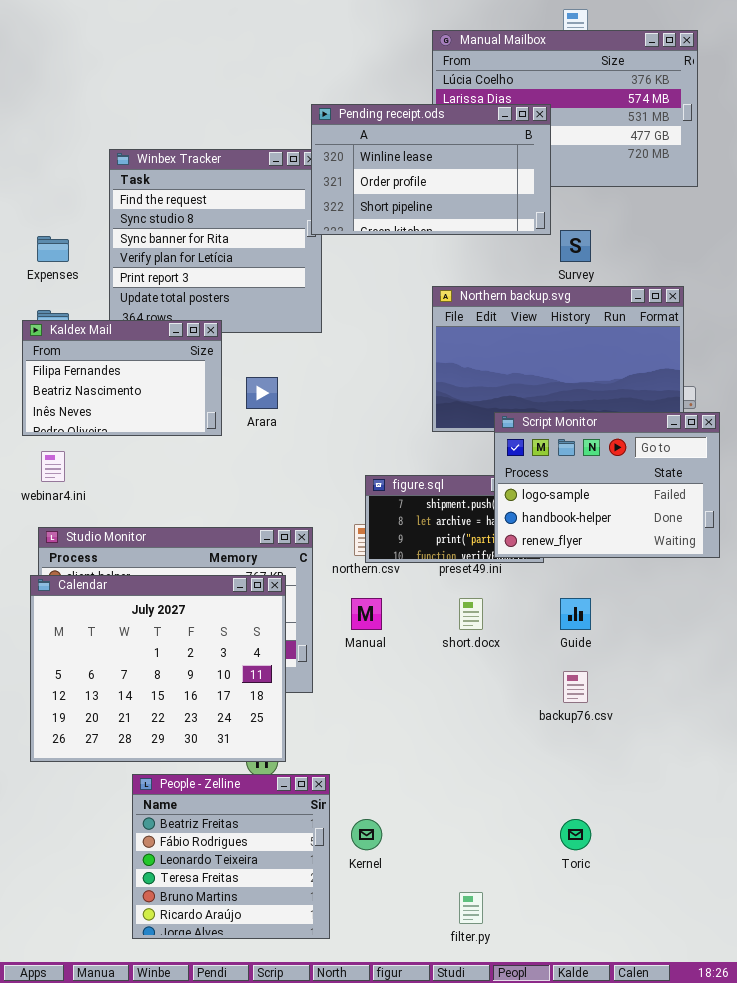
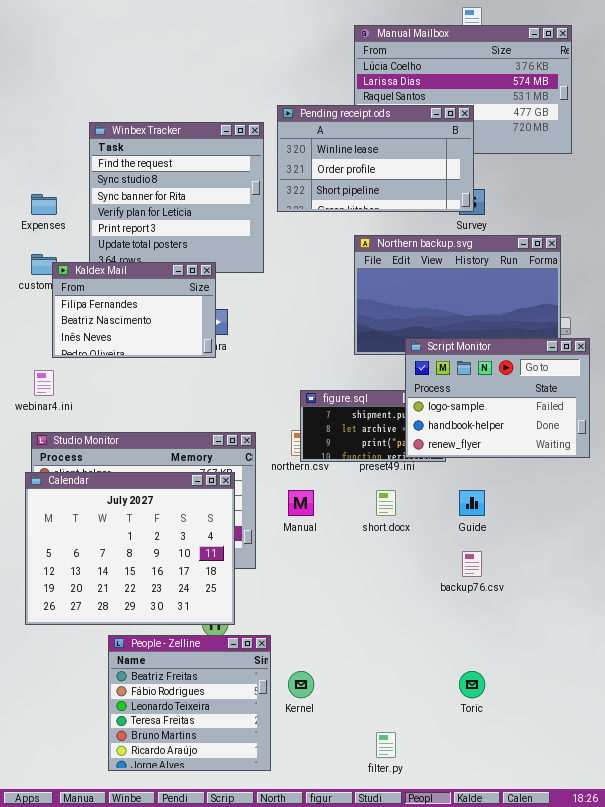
Pending receipt.ods: [311,104,551,235] -> [277,105,474,212], moved
Kaldex Mail: [22,320,222,436] -> [52,262,216,358], moved

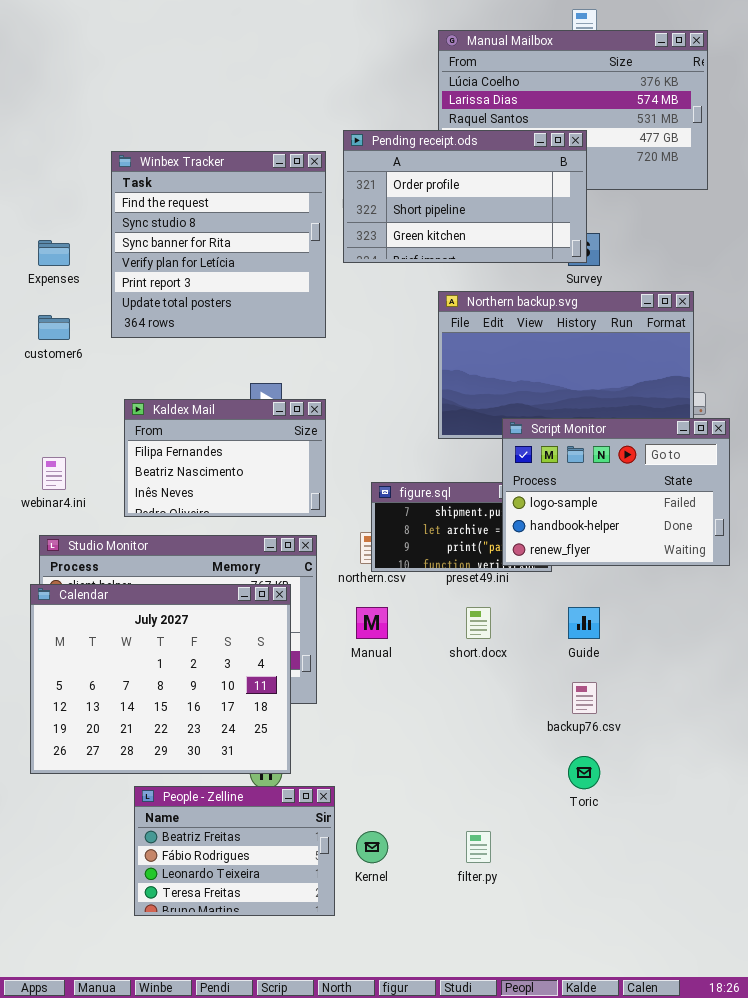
Pending receipt.ods: [277,105,474,212] -> [343,130,587,263], scrolled down 1 row
Kaldex Mail: [52,262,216,358] -> [124,399,326,517], moved
People - Zelline: [108,635,271,771] -> [134,786,335,916], resized
Toric: [459,671,485,698] -> [568,756,600,789], moved
filter.py: [376,732,396,758] -> [466,831,491,863], moved

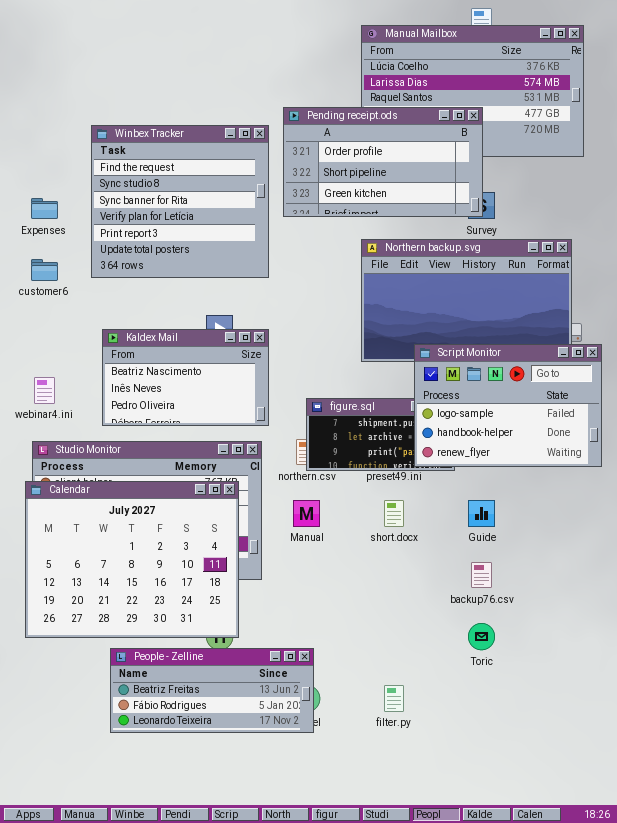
Kaldex Mail: [124,399,326,517] -> [102,329,269,426], scrolled down 1 row
People - Zelline: [134,786,335,916] -> [110,648,314,733], resized

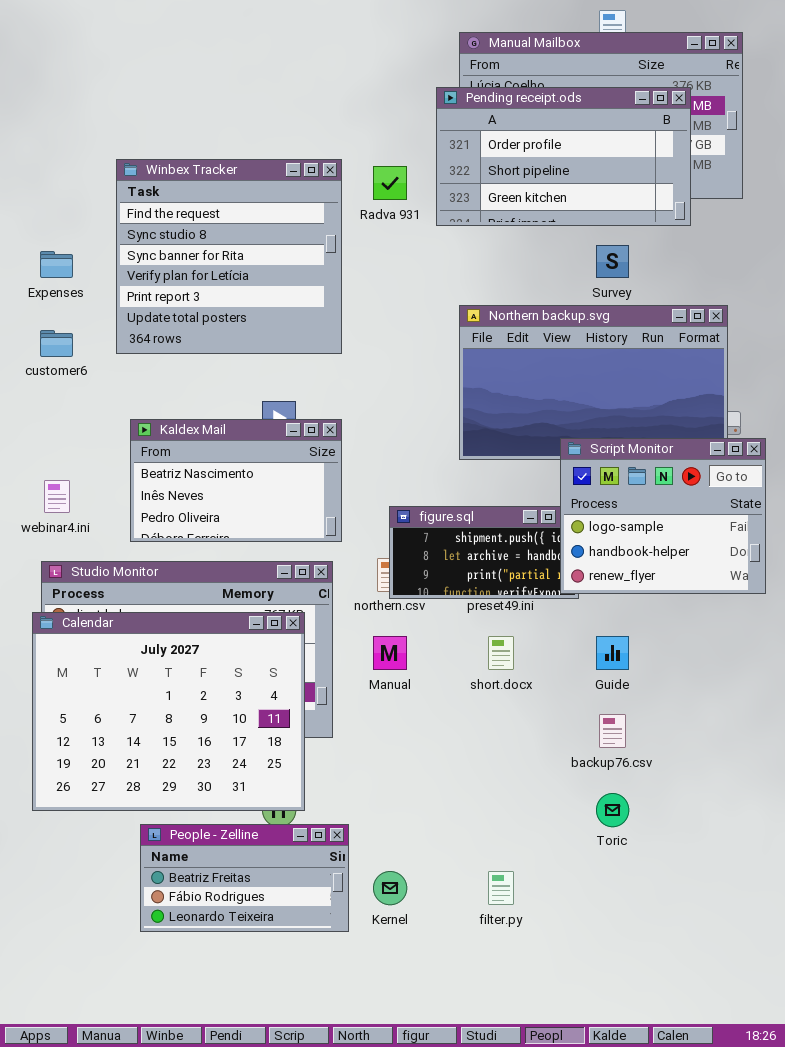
Pending receipt.ods: [283,107,483,217] -> [436,87,691,226], moved
Script Monitor: [414,344,602,467] -> [560,438,766,594], resized
People - Zelline: [110,648,314,733] -> [140,824,349,932], resized

